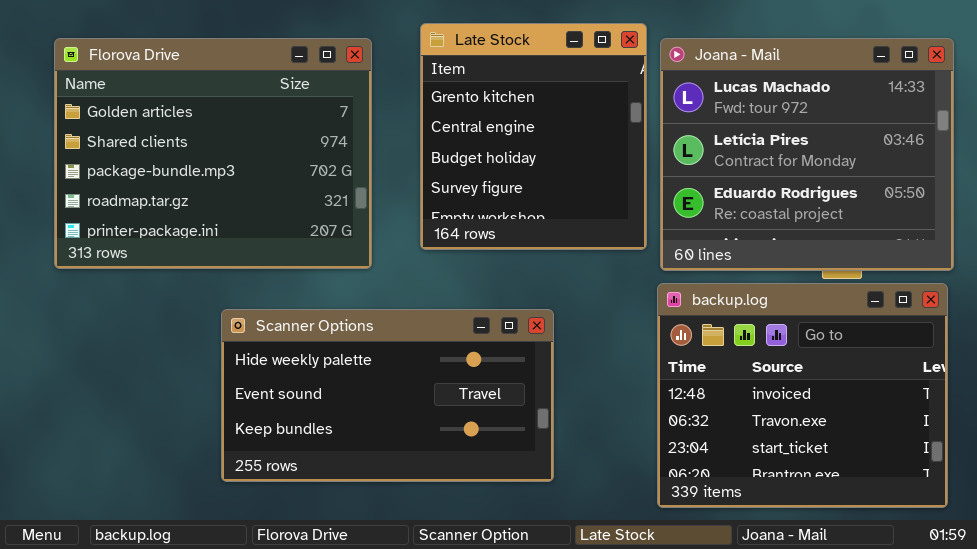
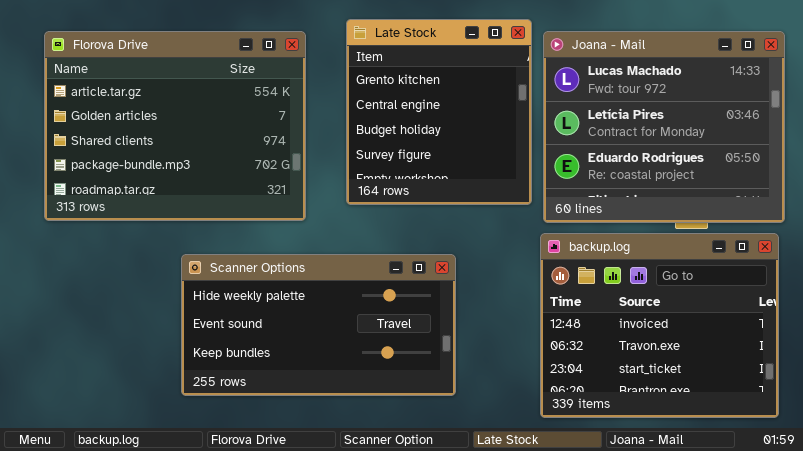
Florova Drive: [54,38,372,269] -> [44,31,306,221], scrolled up 1 row

